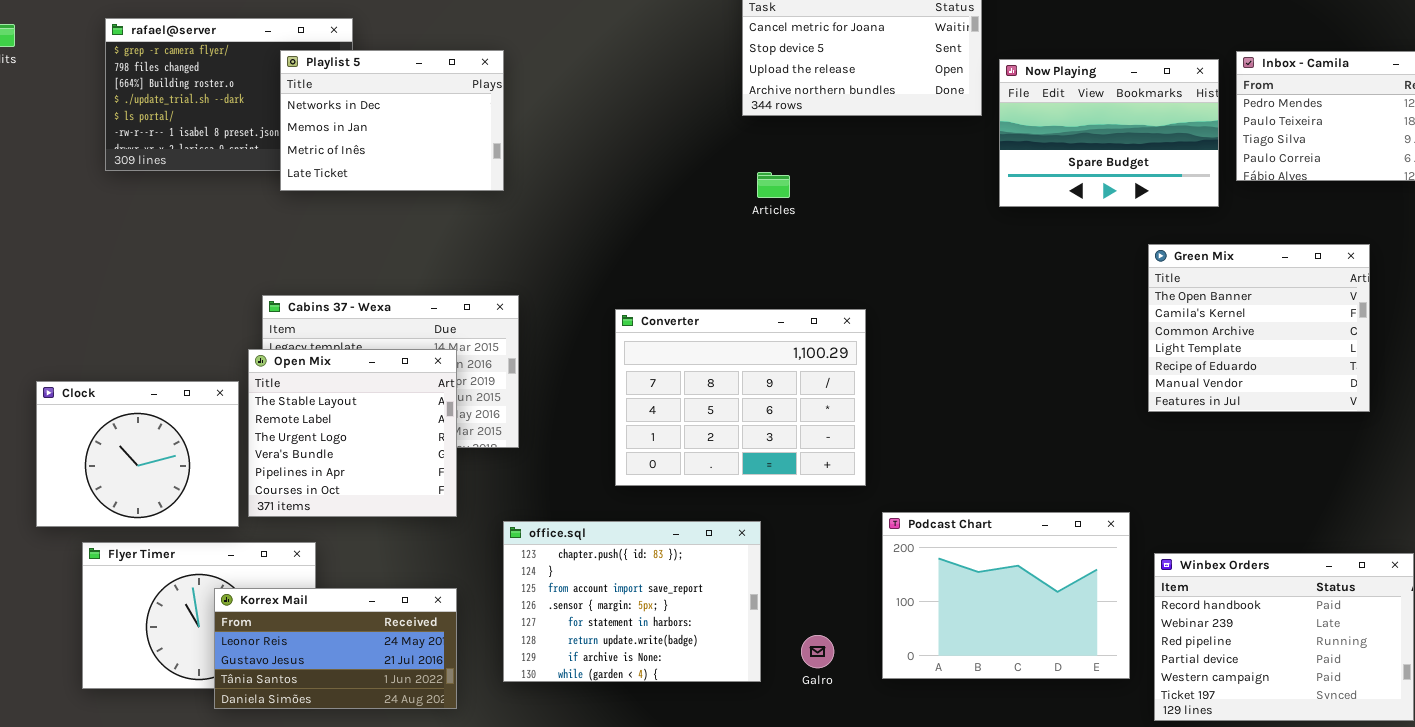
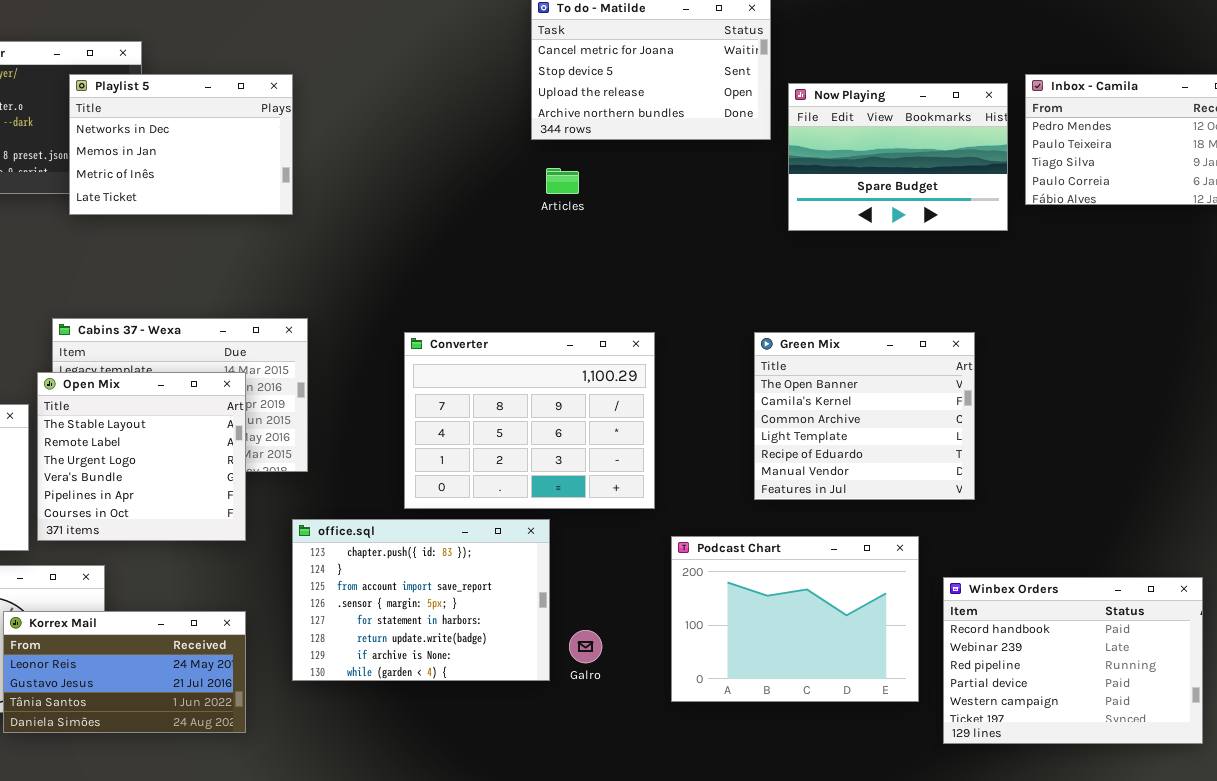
Articles: [757,172,790,198] -> [546,168,579,194], moved
Green Mix: [1148,244,1370,412] -> [754,332,975,500], moved
office.sql: [503,521,761,682] -> [292,519,550,681], moved
Galro: [801,635,834,668] -> [569,630,602,663], moved

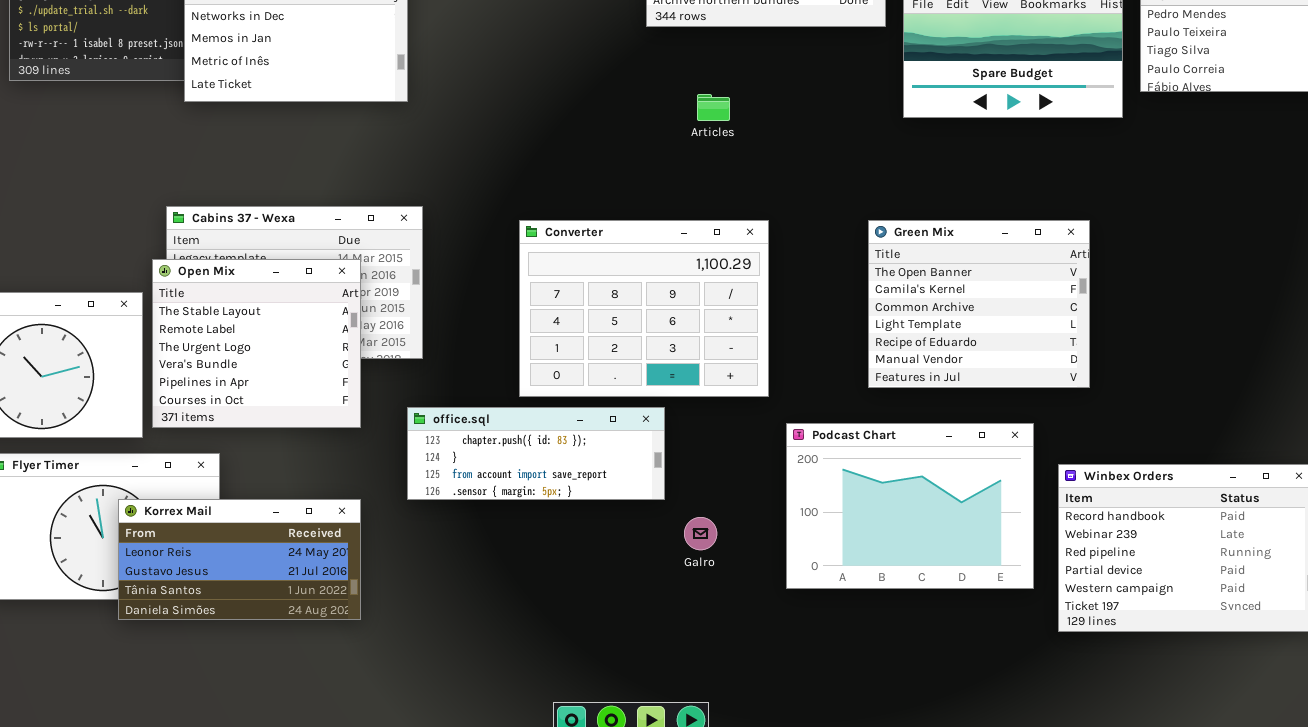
Articles: [546,168,579,194] -> [697,94,730,121], moved
office.sql: [292,519,550,681] -> [407,407,665,500], resized

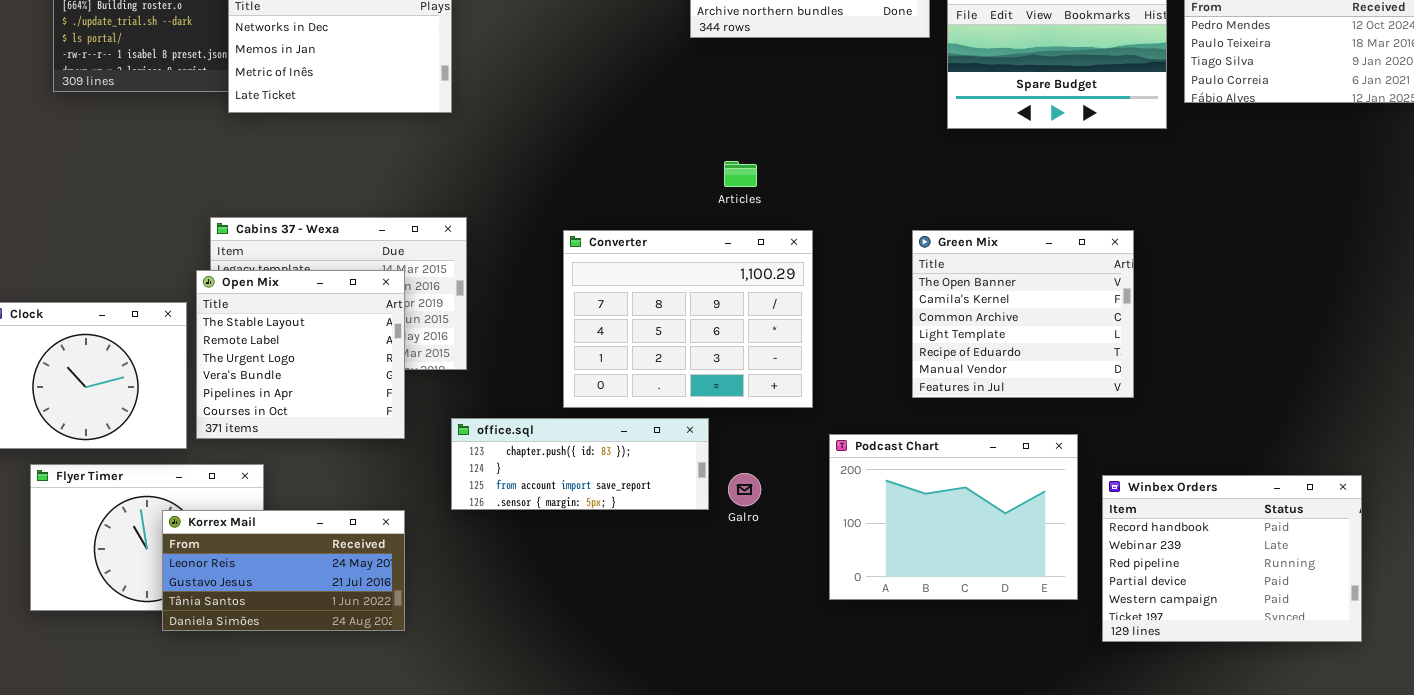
Articles: [697,94,730,121] -> [724,161,757,187], moved
Galro: [684,517,717,550] -> [728,473,761,506], moved

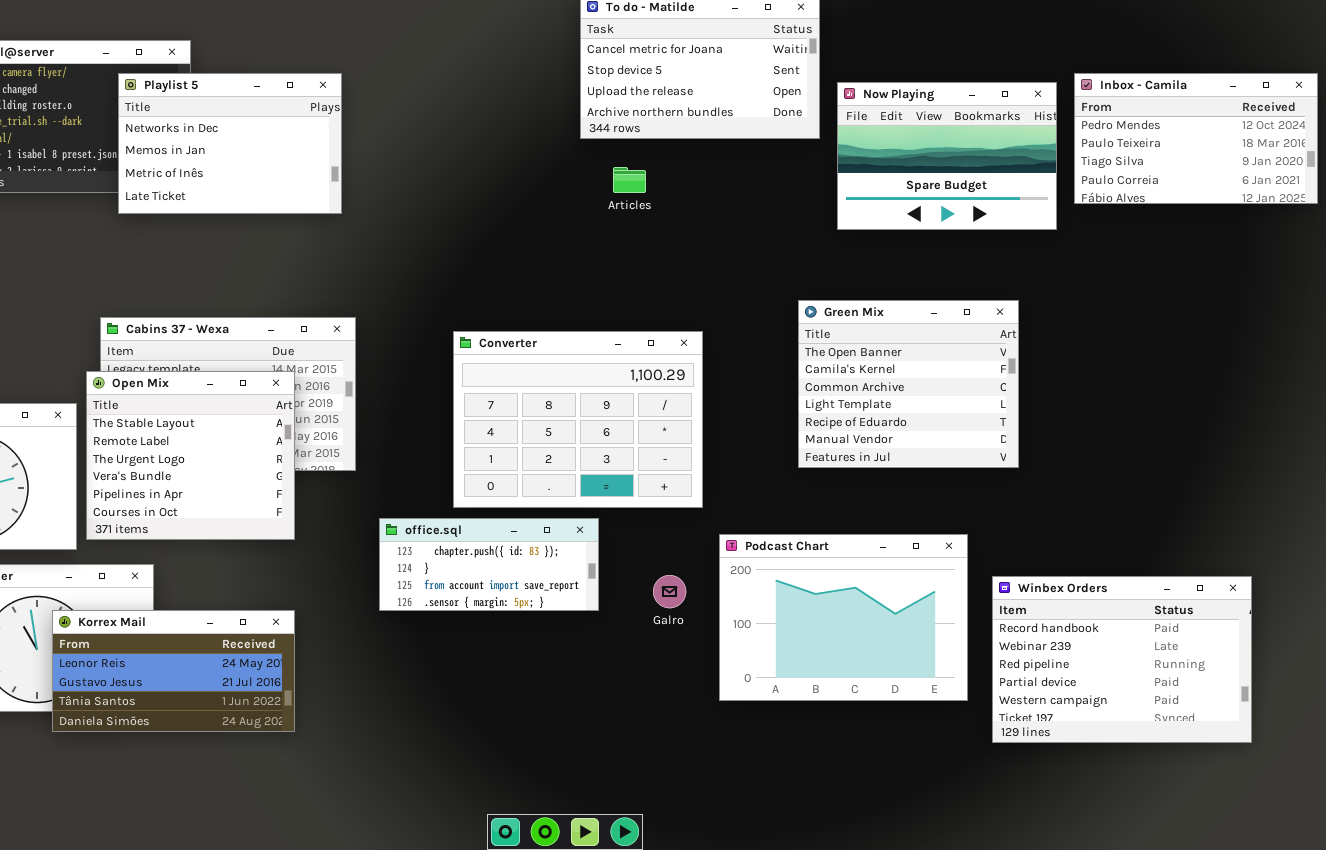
Articles: [724,161,757,187] -> [613,167,646,193], moved
Green Mix: [912,230,1134,398] -> [798,300,1019,468], moved
office.sql: [451,418,709,510] -> [379,518,599,611], resized
Galro: [728,473,761,506] -> [653,575,686,608], moved

